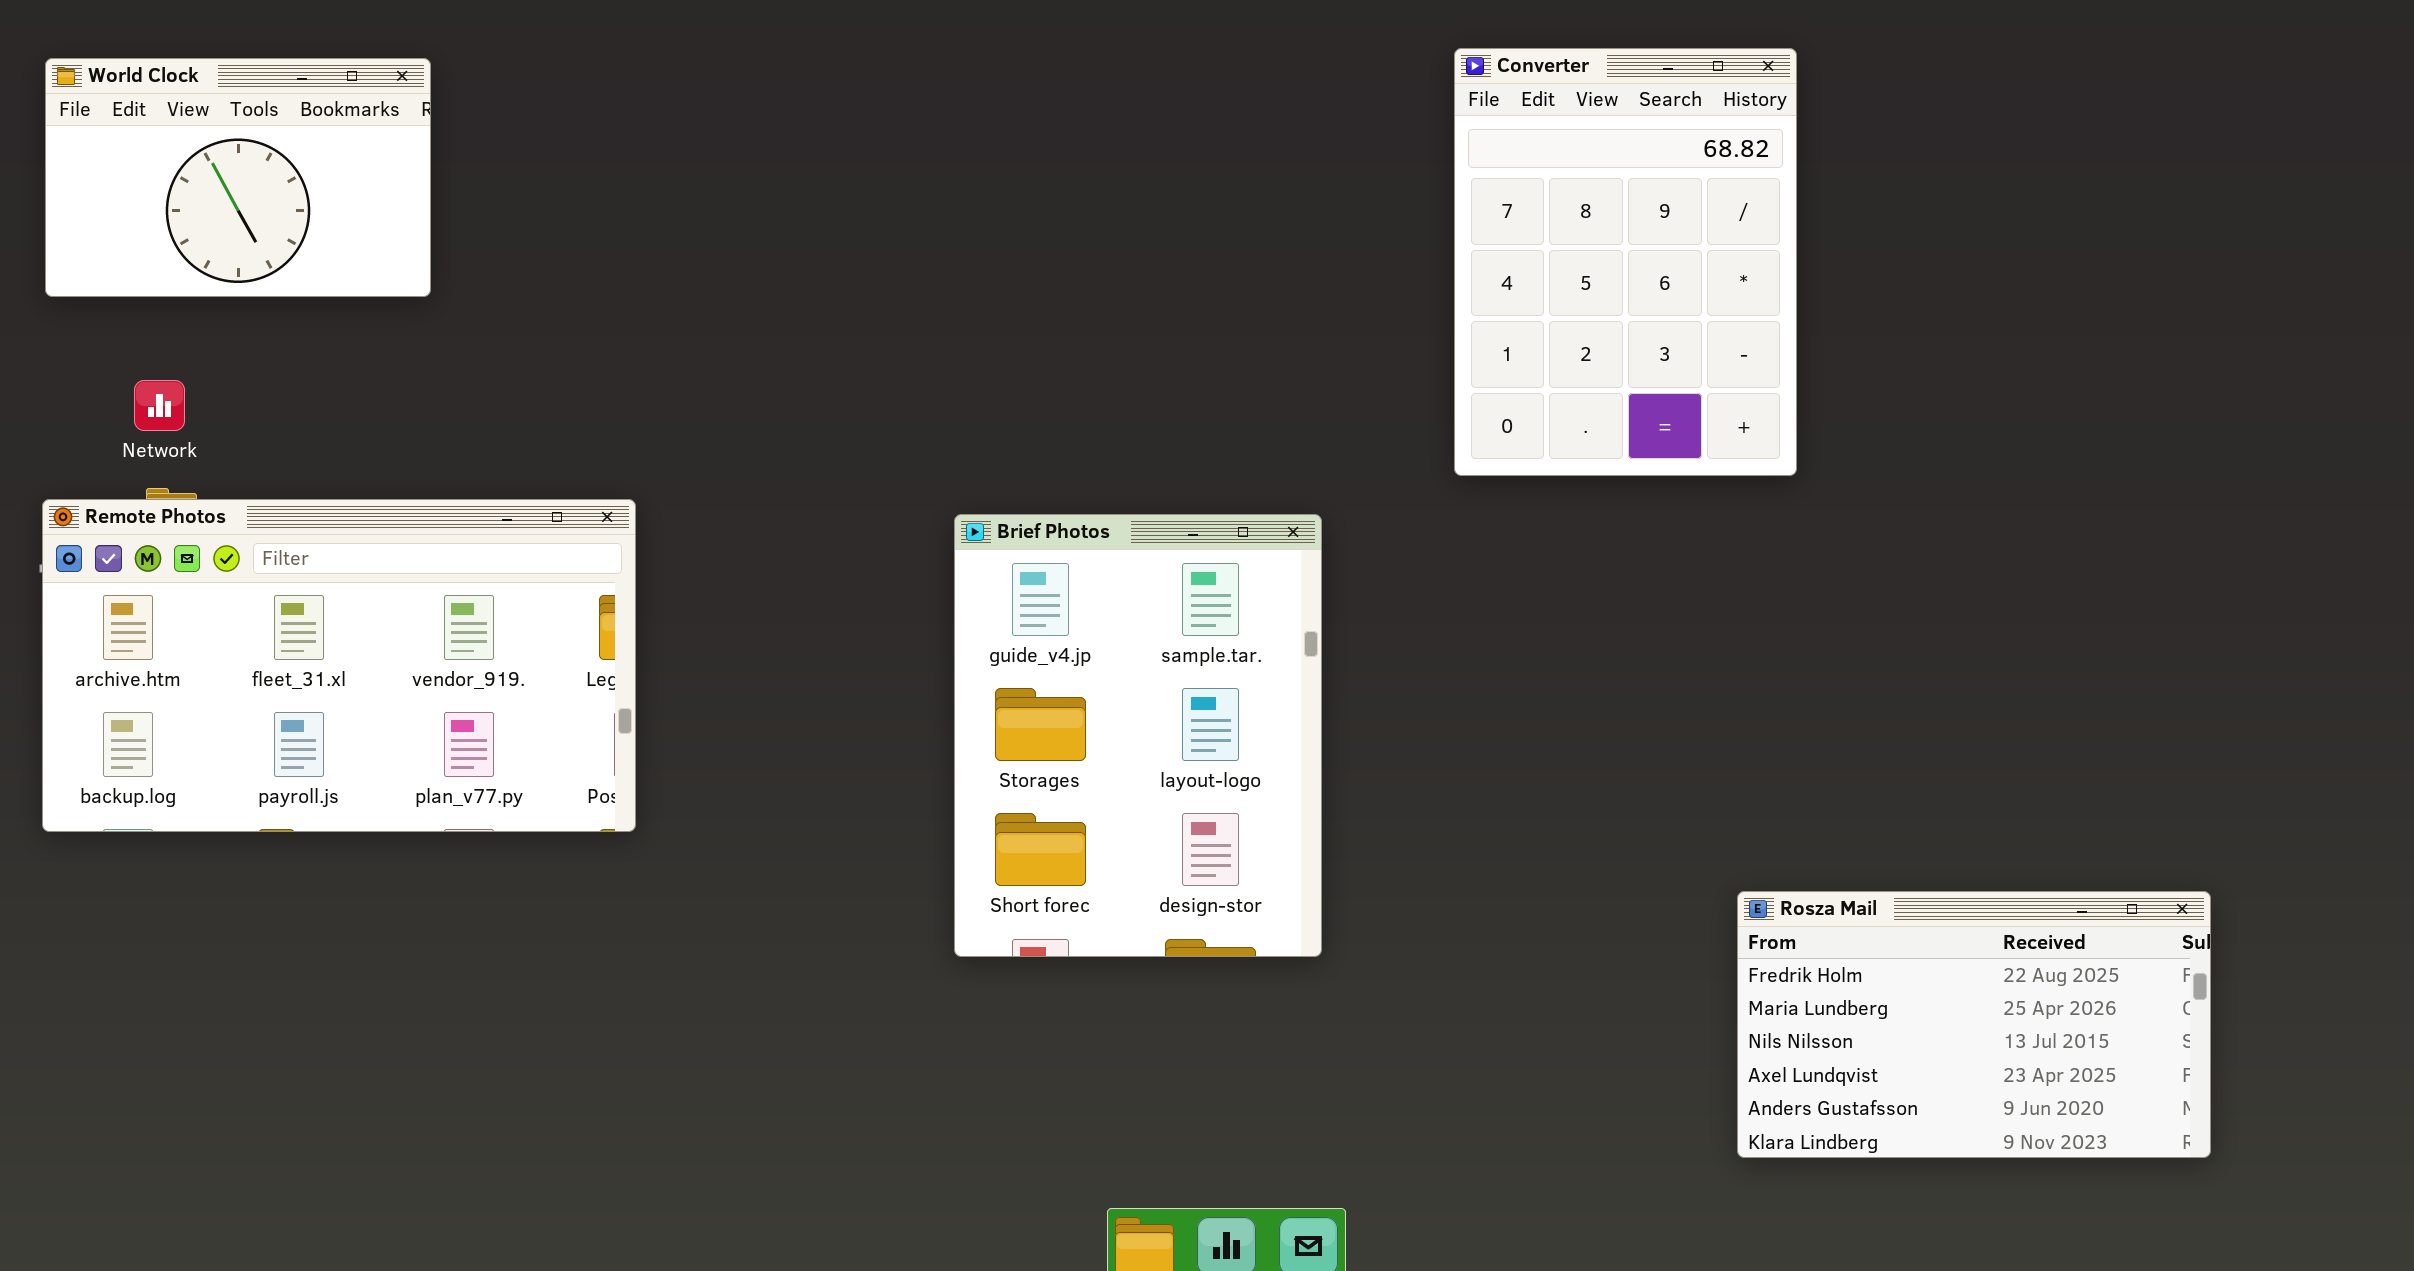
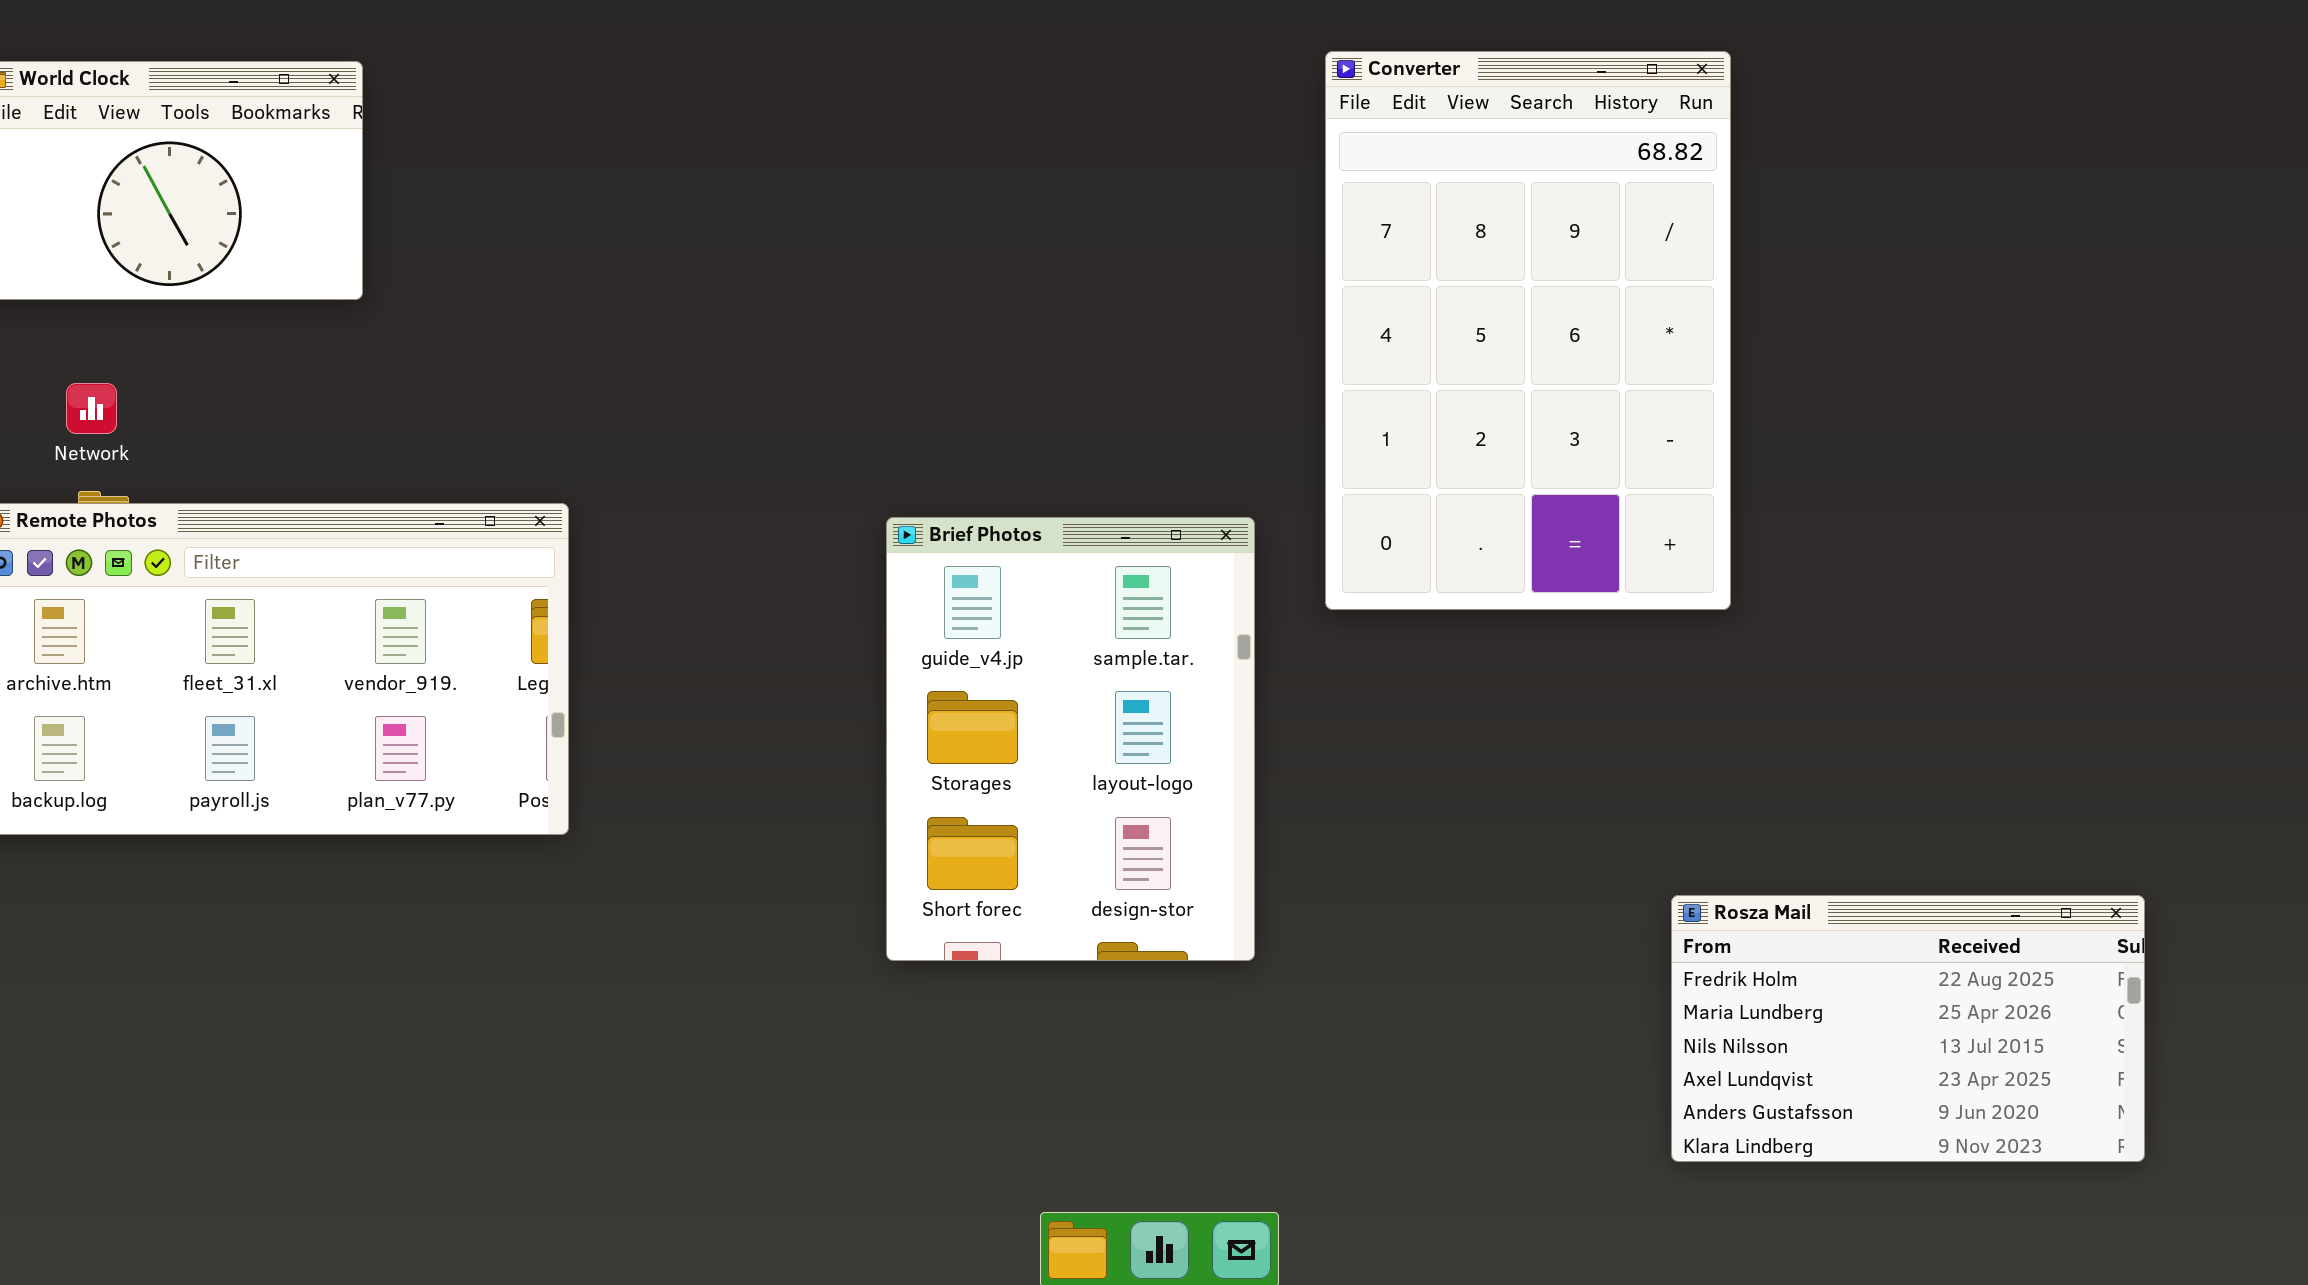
Converter: [1454,48,1797,476] -> [1325,51,1731,610], resized

